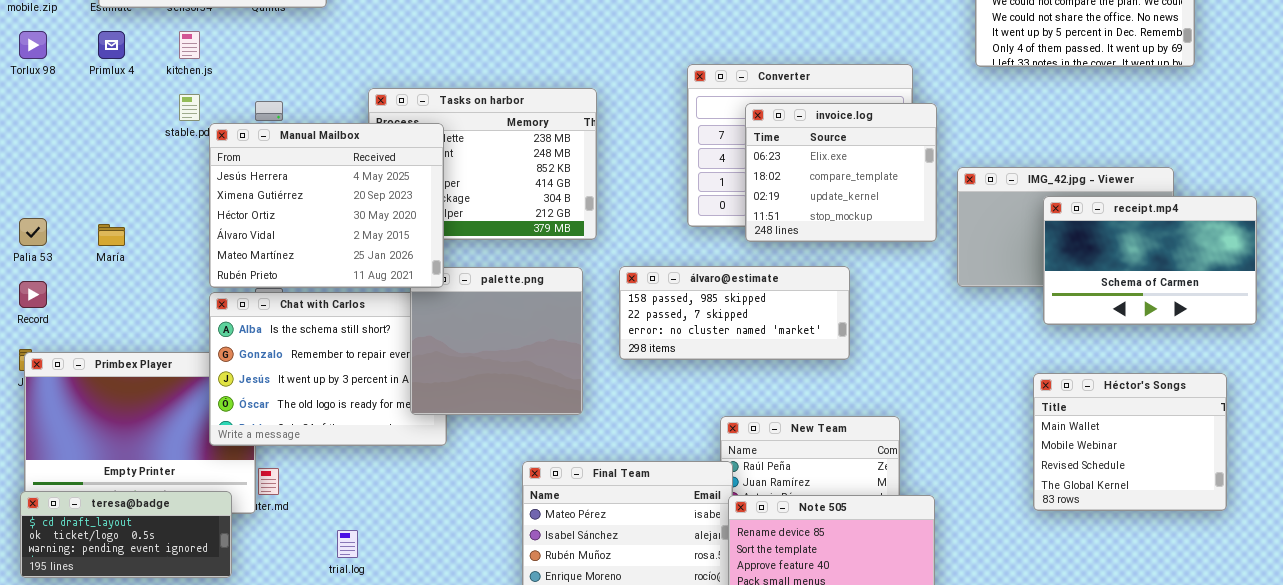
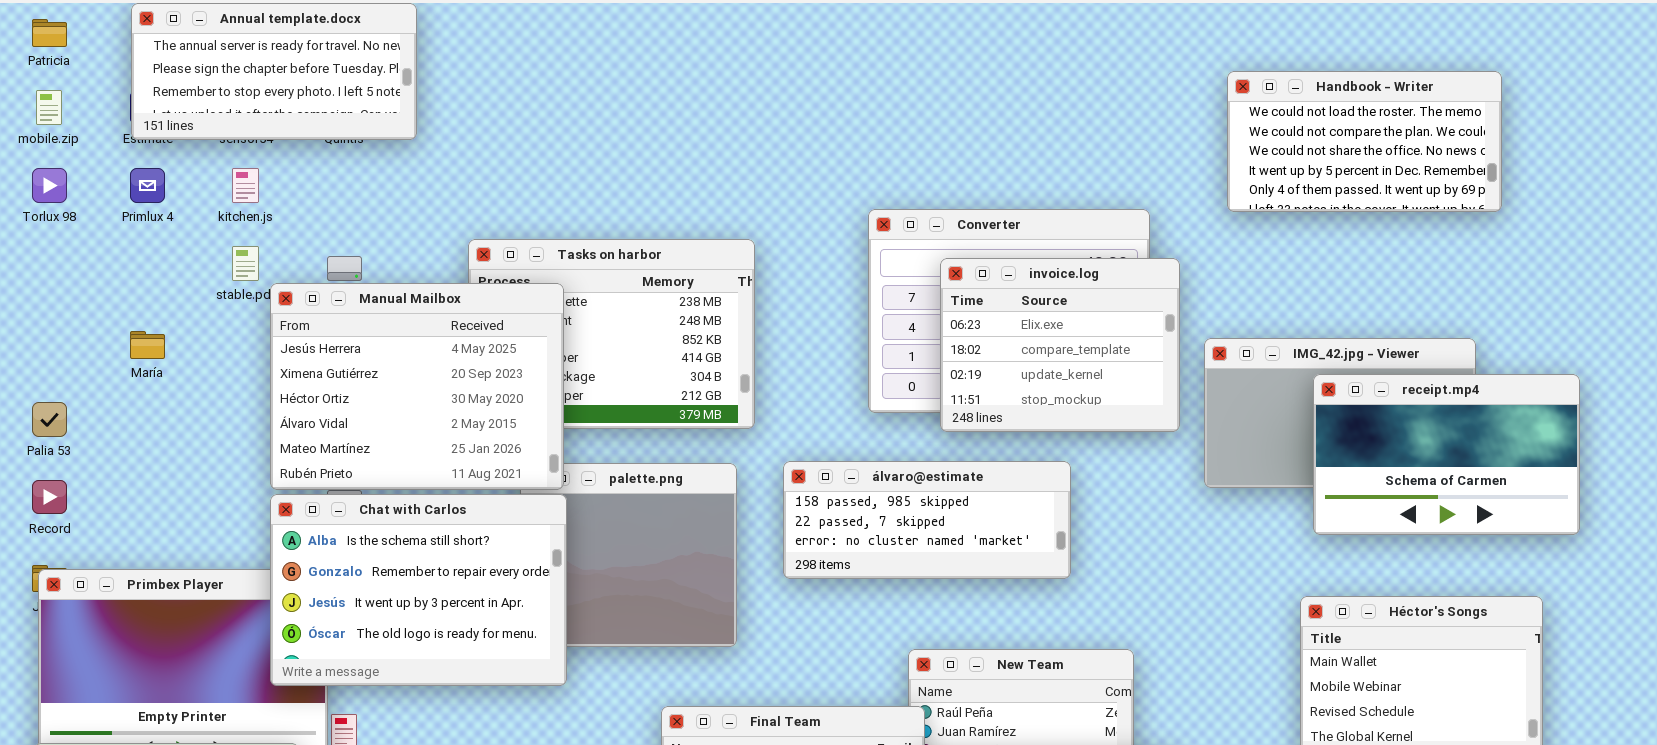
María: [98,224,125,246] -> [130,331,165,359], moved
Chat with Carlos: [209,292,447,446] -> [270,494,567,686], raised

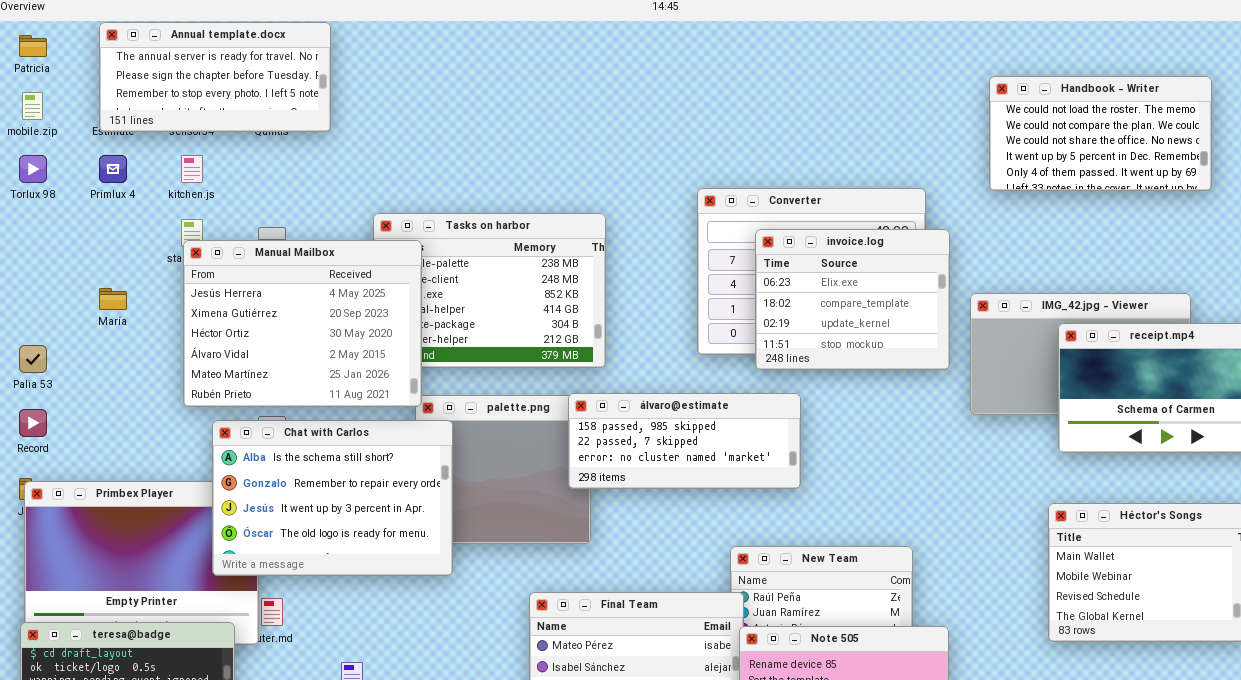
Manual Mailbox: [270,283,564,490] -> [183,240,422,407], moved
álvaro@estimate: [783,461,1071,579] -> [568,393,801,489], moved

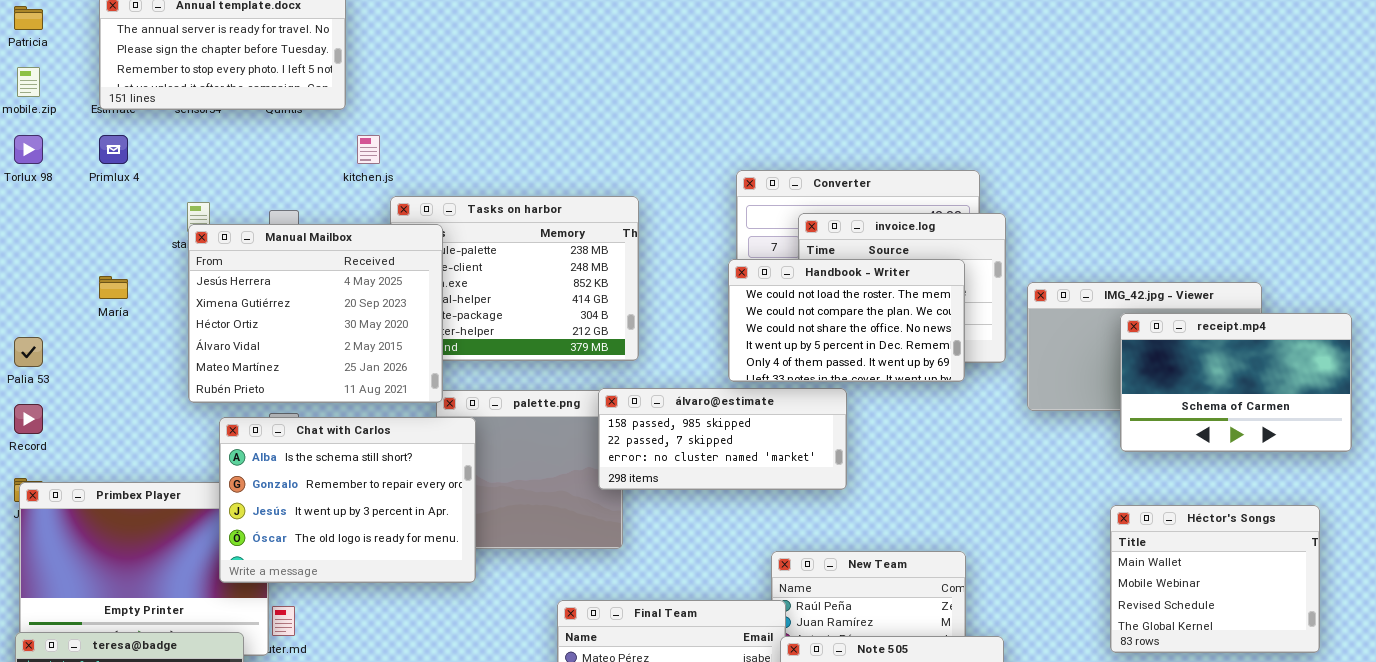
Handbook - Writer: [989,76,1212,191] -> [728,259,965,382], moved
kitchen.js: [181,155,203,183] -> [357,135,380,164], moved

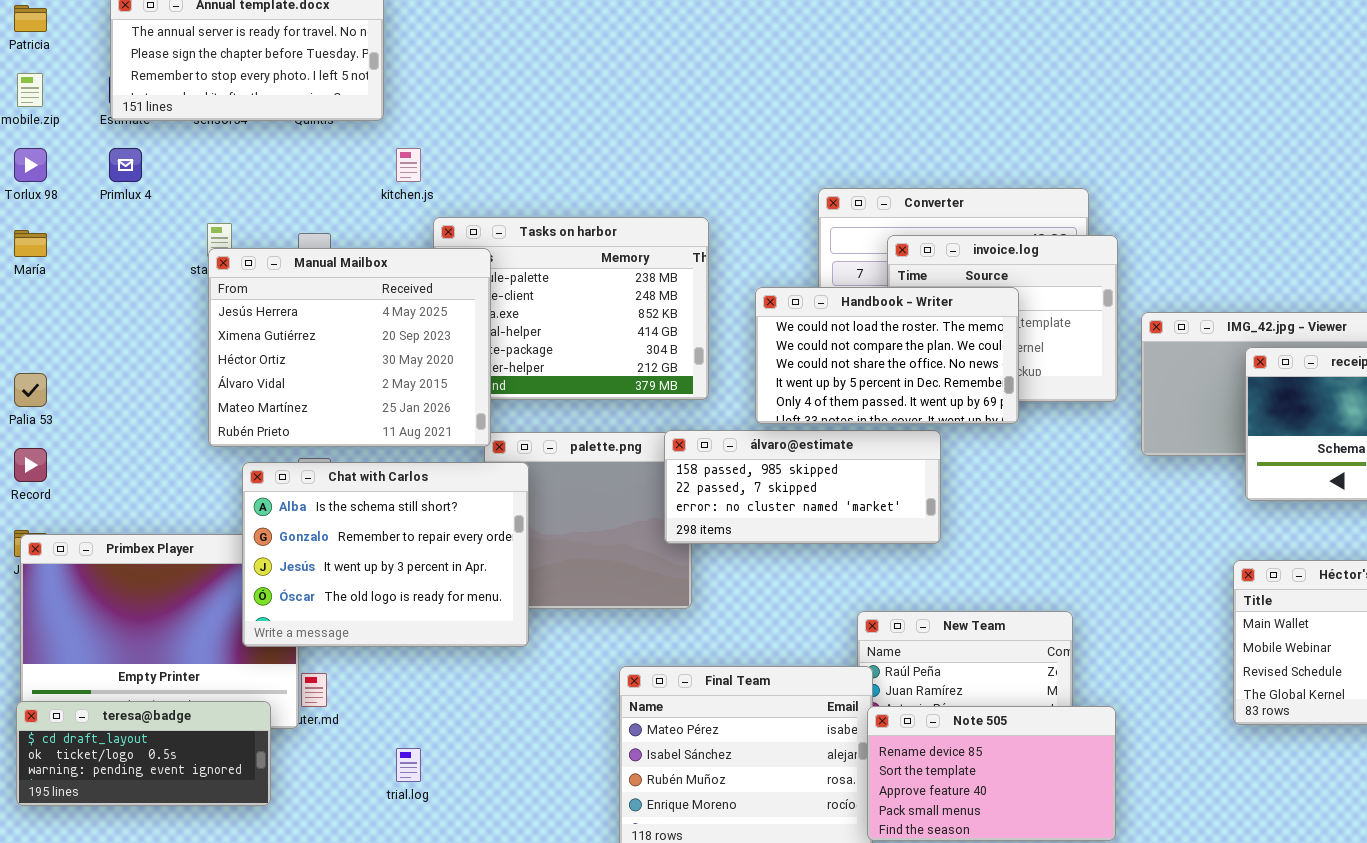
Handbook - Writer: [728,259,965,382] -> [755,287,1019,424], moved
María: [99,276,128,299] -> [14,230,47,257], moved

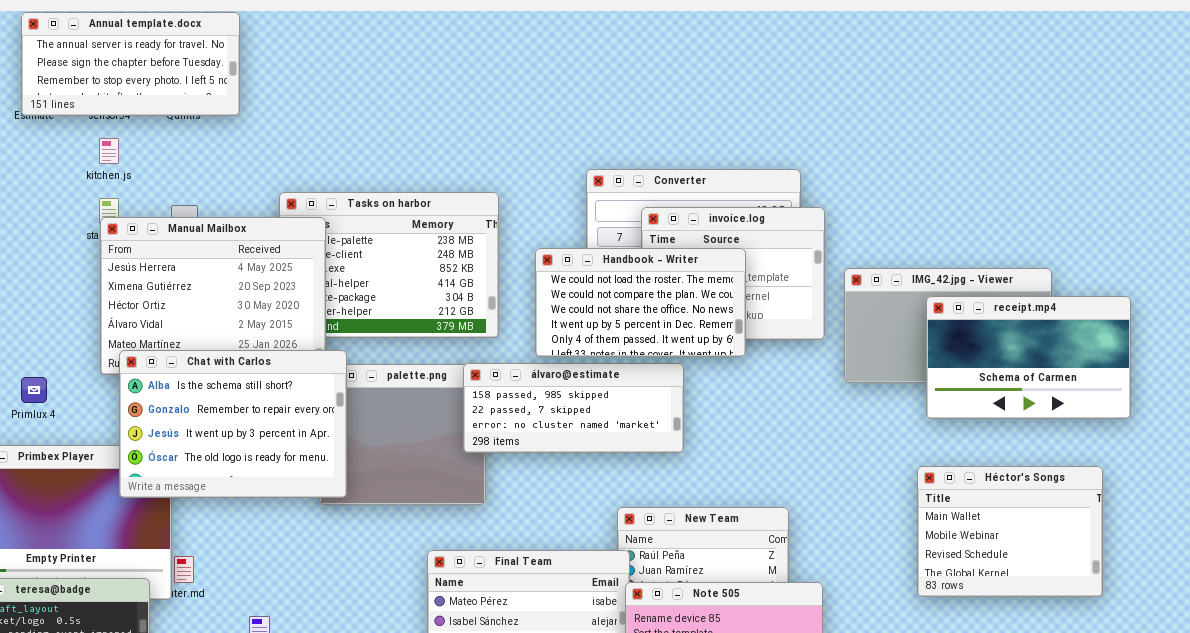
Primlux 4: [109,148,142,182] -> [21,377,47,403], moved
kitchen.js: [396,148,421,182] -> [99,138,119,164], moved
Chat with Carlos: [242,462,529,647] -> [119,350,347,498], moved

